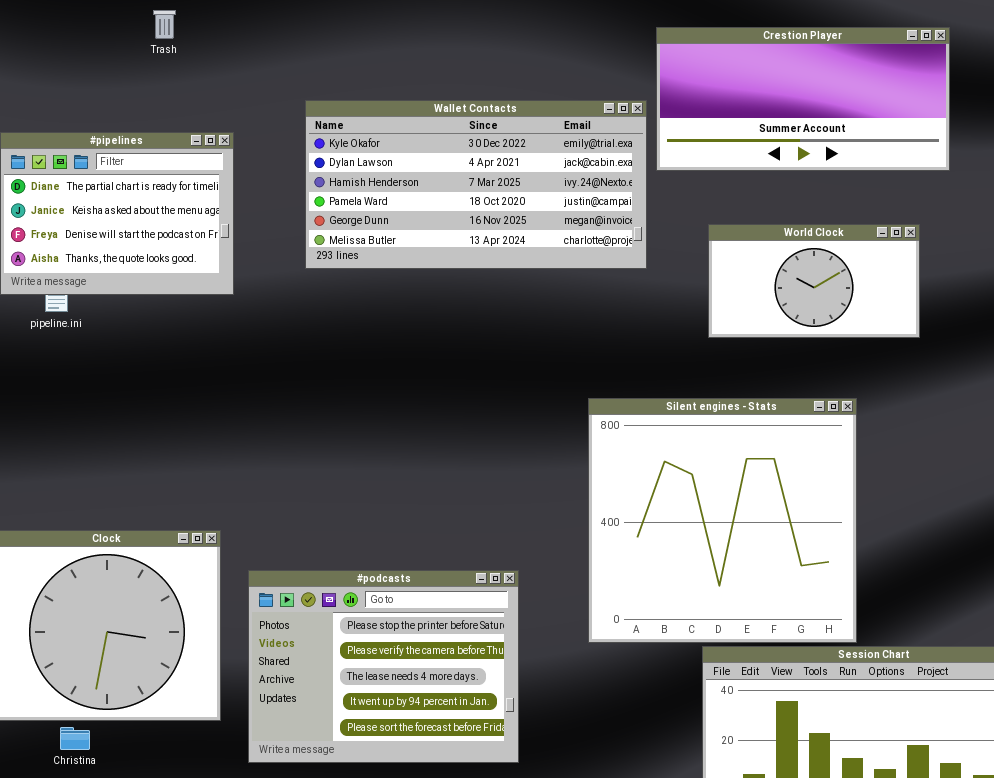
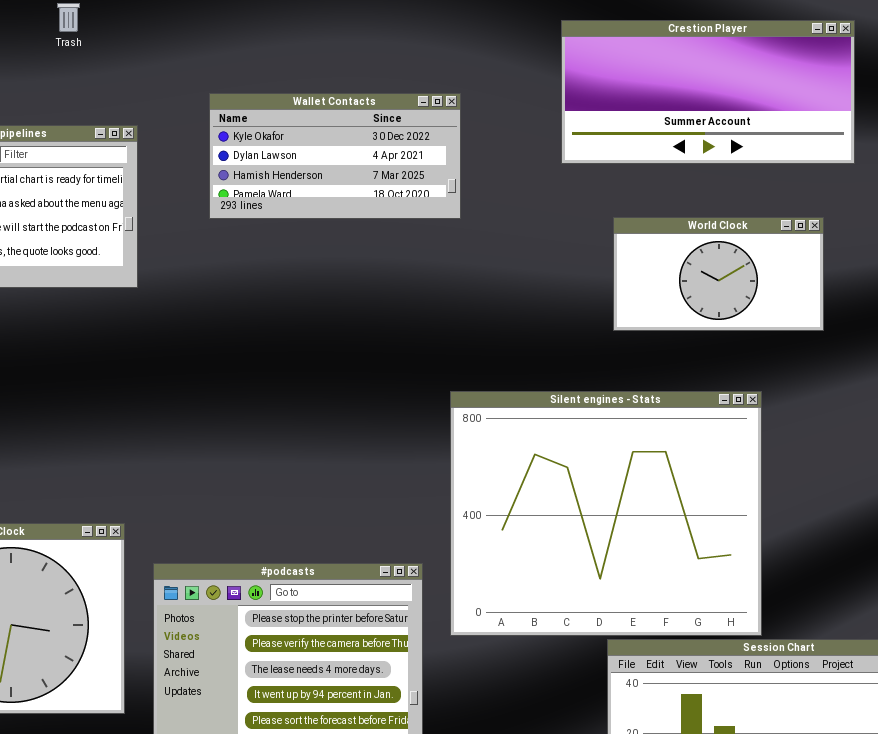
Wallet Contacts: [305,100,647,269] -> [209,93,461,219], resized
Silent engines - Stats: [588,398,857,643] -> [450,391,762,636], resized

